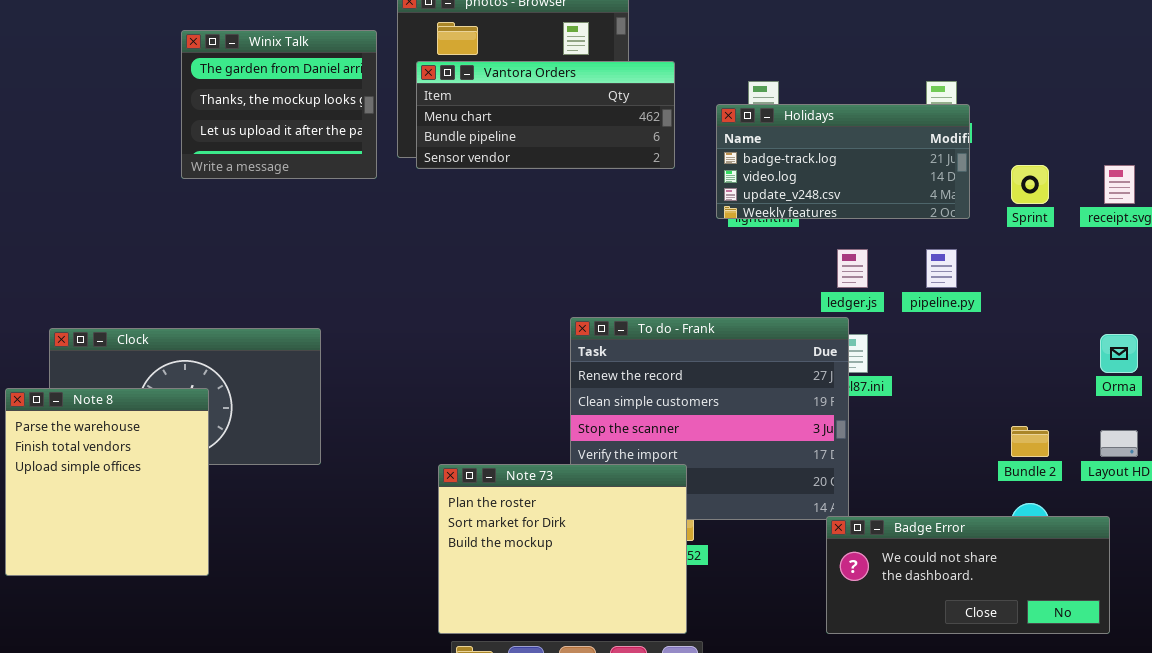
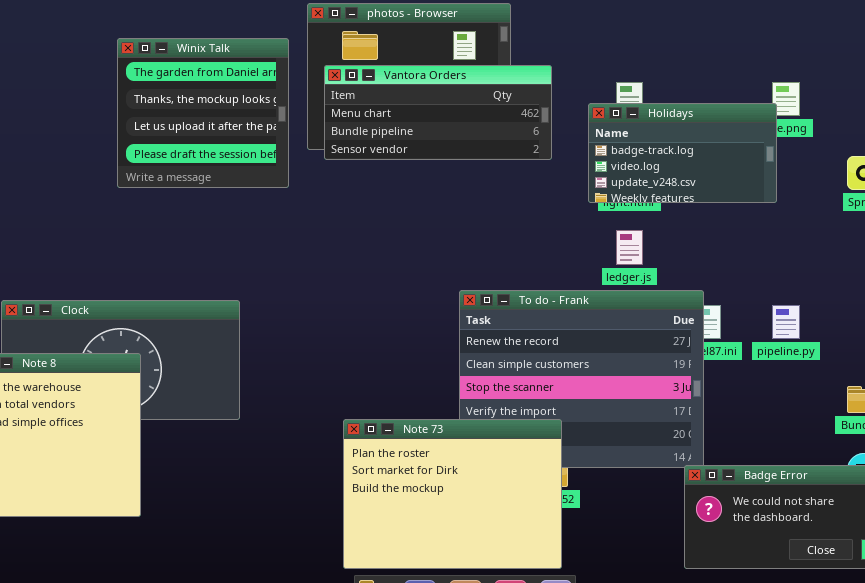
Winix Talk: [181,30,377,179] -> [117,38,289,188], resized
Holidays: [716,104,970,219] -> [588,103,777,203], resized
ledger.js: [837,249,868,288] -> [616,230,643,265], moved
pipeline.py: [926,249,957,288] -> [772,305,800,339], moved

